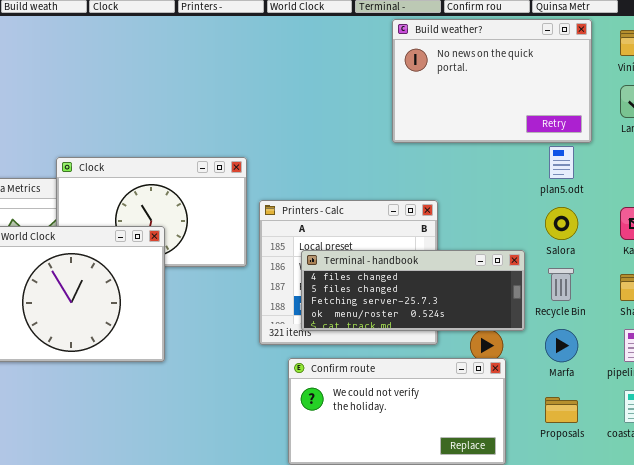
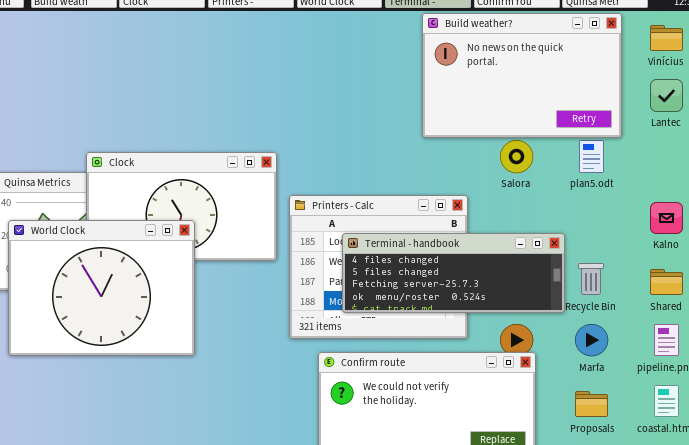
Salora: [545,207,578,240] -> [500,140,533,173], moved
Terminal - handbook: [301,250,525,331] -> [342,233,565,313], moved

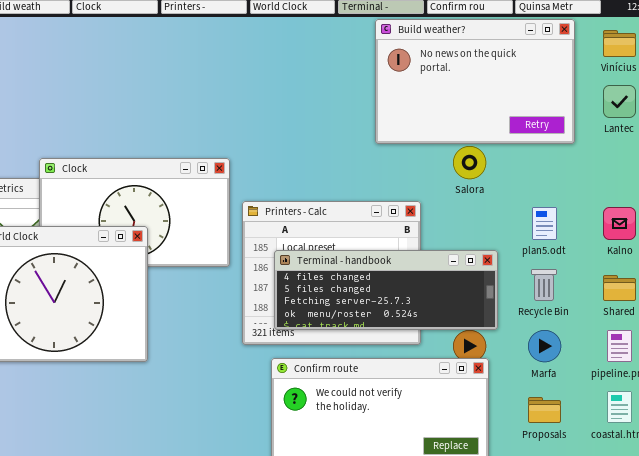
plan5.odt: [579,140,604,173] -> [532,207,557,240], moved
Terminal - handbook: [342,233,565,313] -> [274,250,498,330], moved

